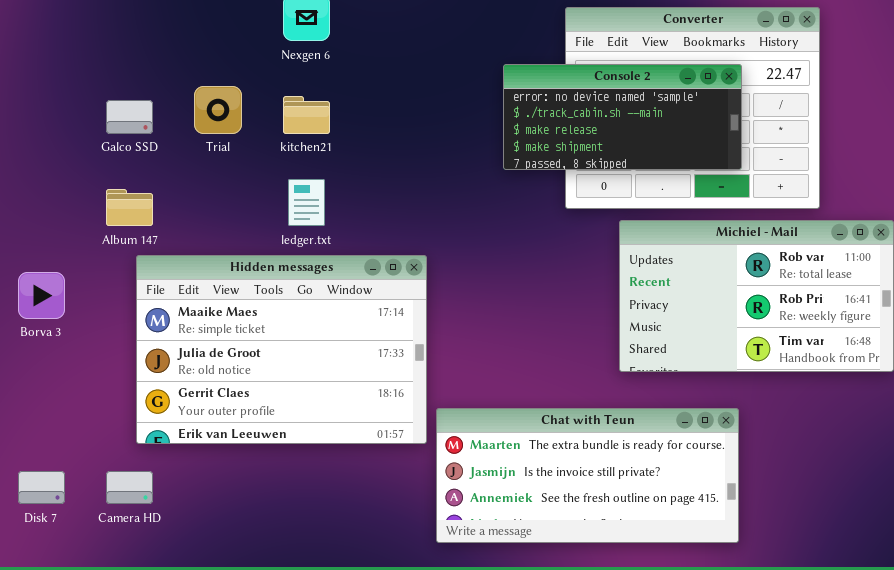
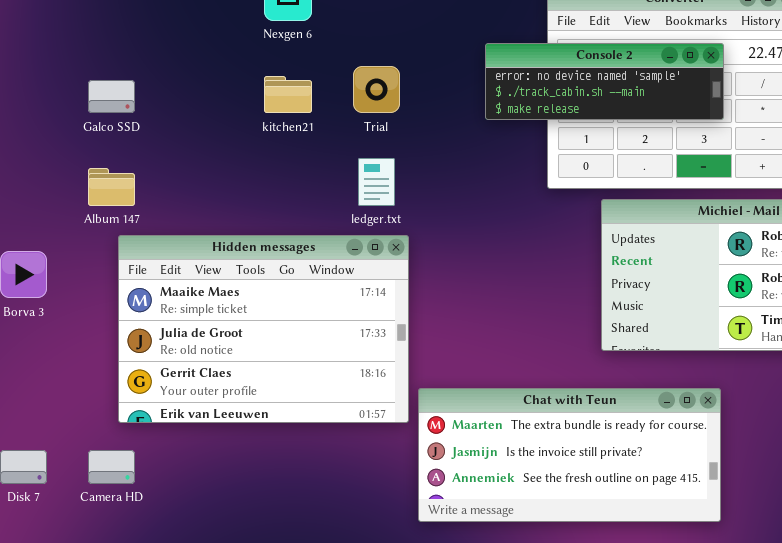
Console 2: [503,64,742,170] -> [485,43,724,120], resized
Trial: [194,86,242,134] -> [353,66,400,113], moved
ledger.txt: [288,179,325,226] -> [358,158,395,206], moved

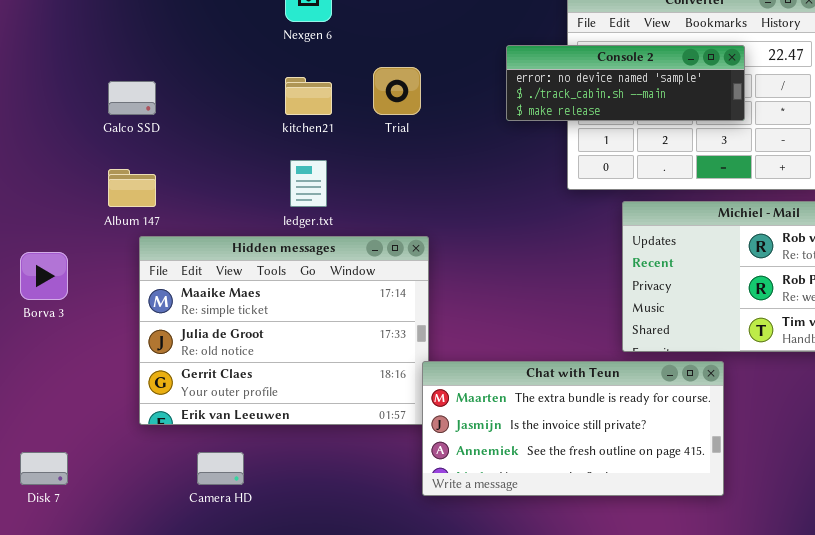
ledger.txt: [358,158,395,206] -> [290,160,327,207], moved
Chat with Teun: [418,388,721,522] -> [422,361,724,496], moved
Camera HD: [88,450,135,484] -> [197,452,244,485], moved

